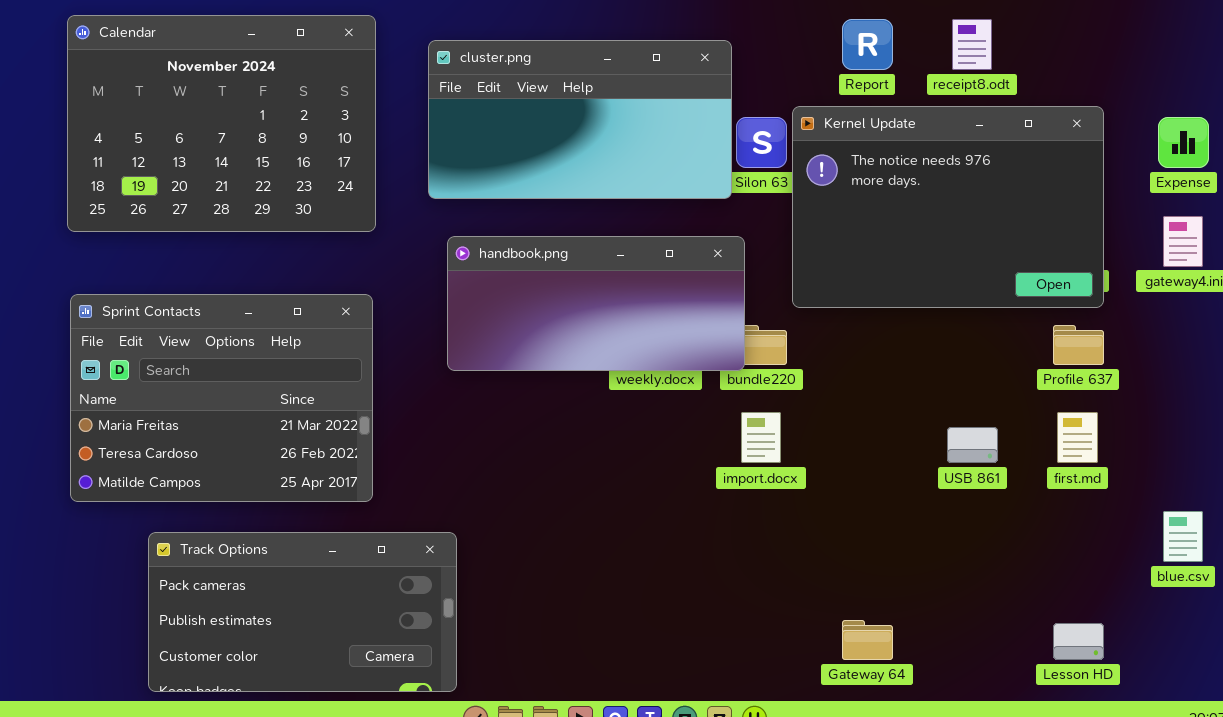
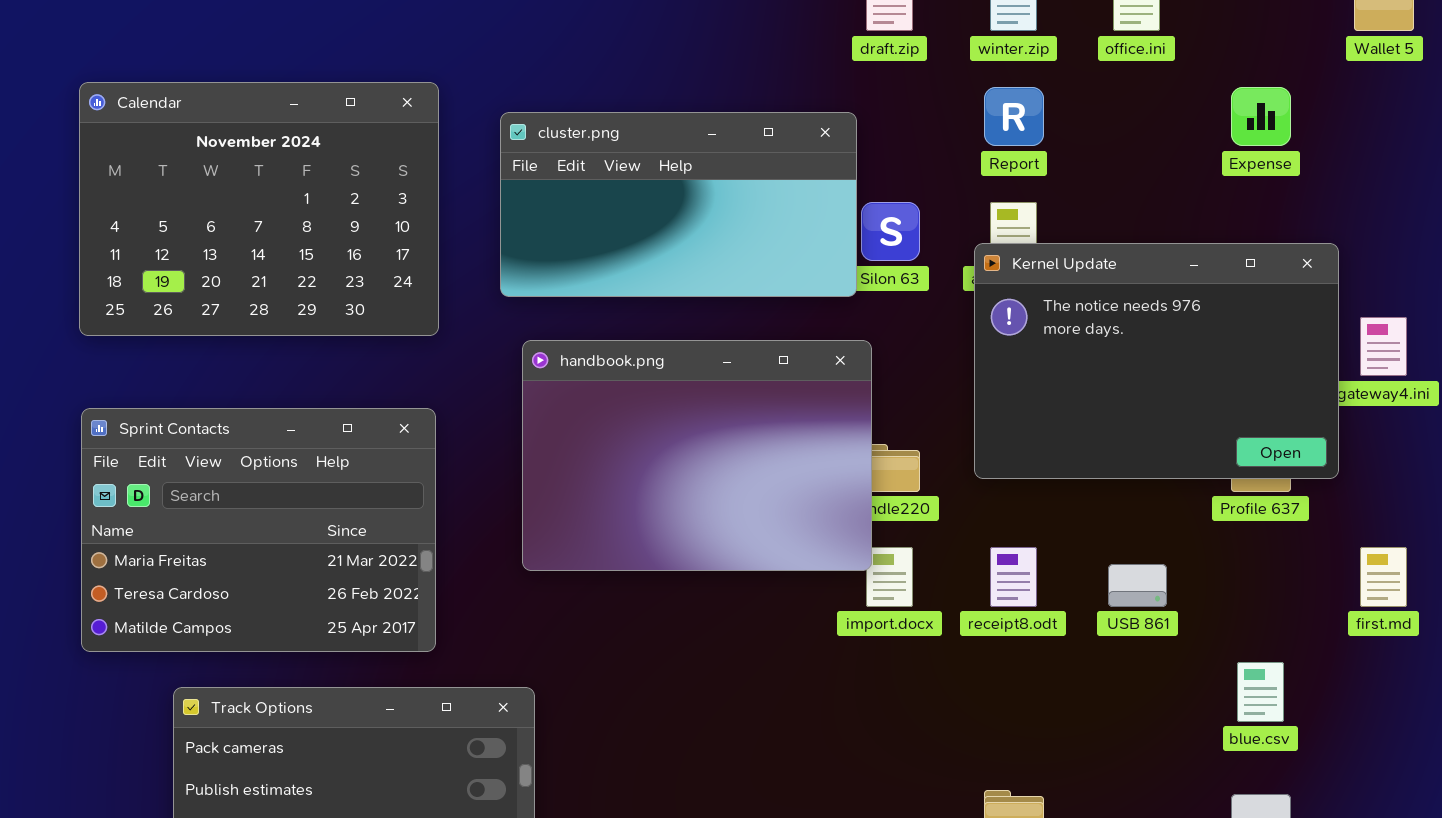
receipt8.odt: [952,19,992,70] -> [990,547,1037,607], moved
Kernel Update: [792,106,1104,308] -> [974,243,1339,479], moved
Expense: [1158,117,1209,168] -> [1231,87,1291,146], moved
handbook.png: [447,236,745,371] -> [522,340,872,571], resized
first.md: [1057,412,1098,463] -> [1360,547,1407,607], moved
blue.csv: [1163,511,1203,562] -> [1237,662,1284,722], moved

